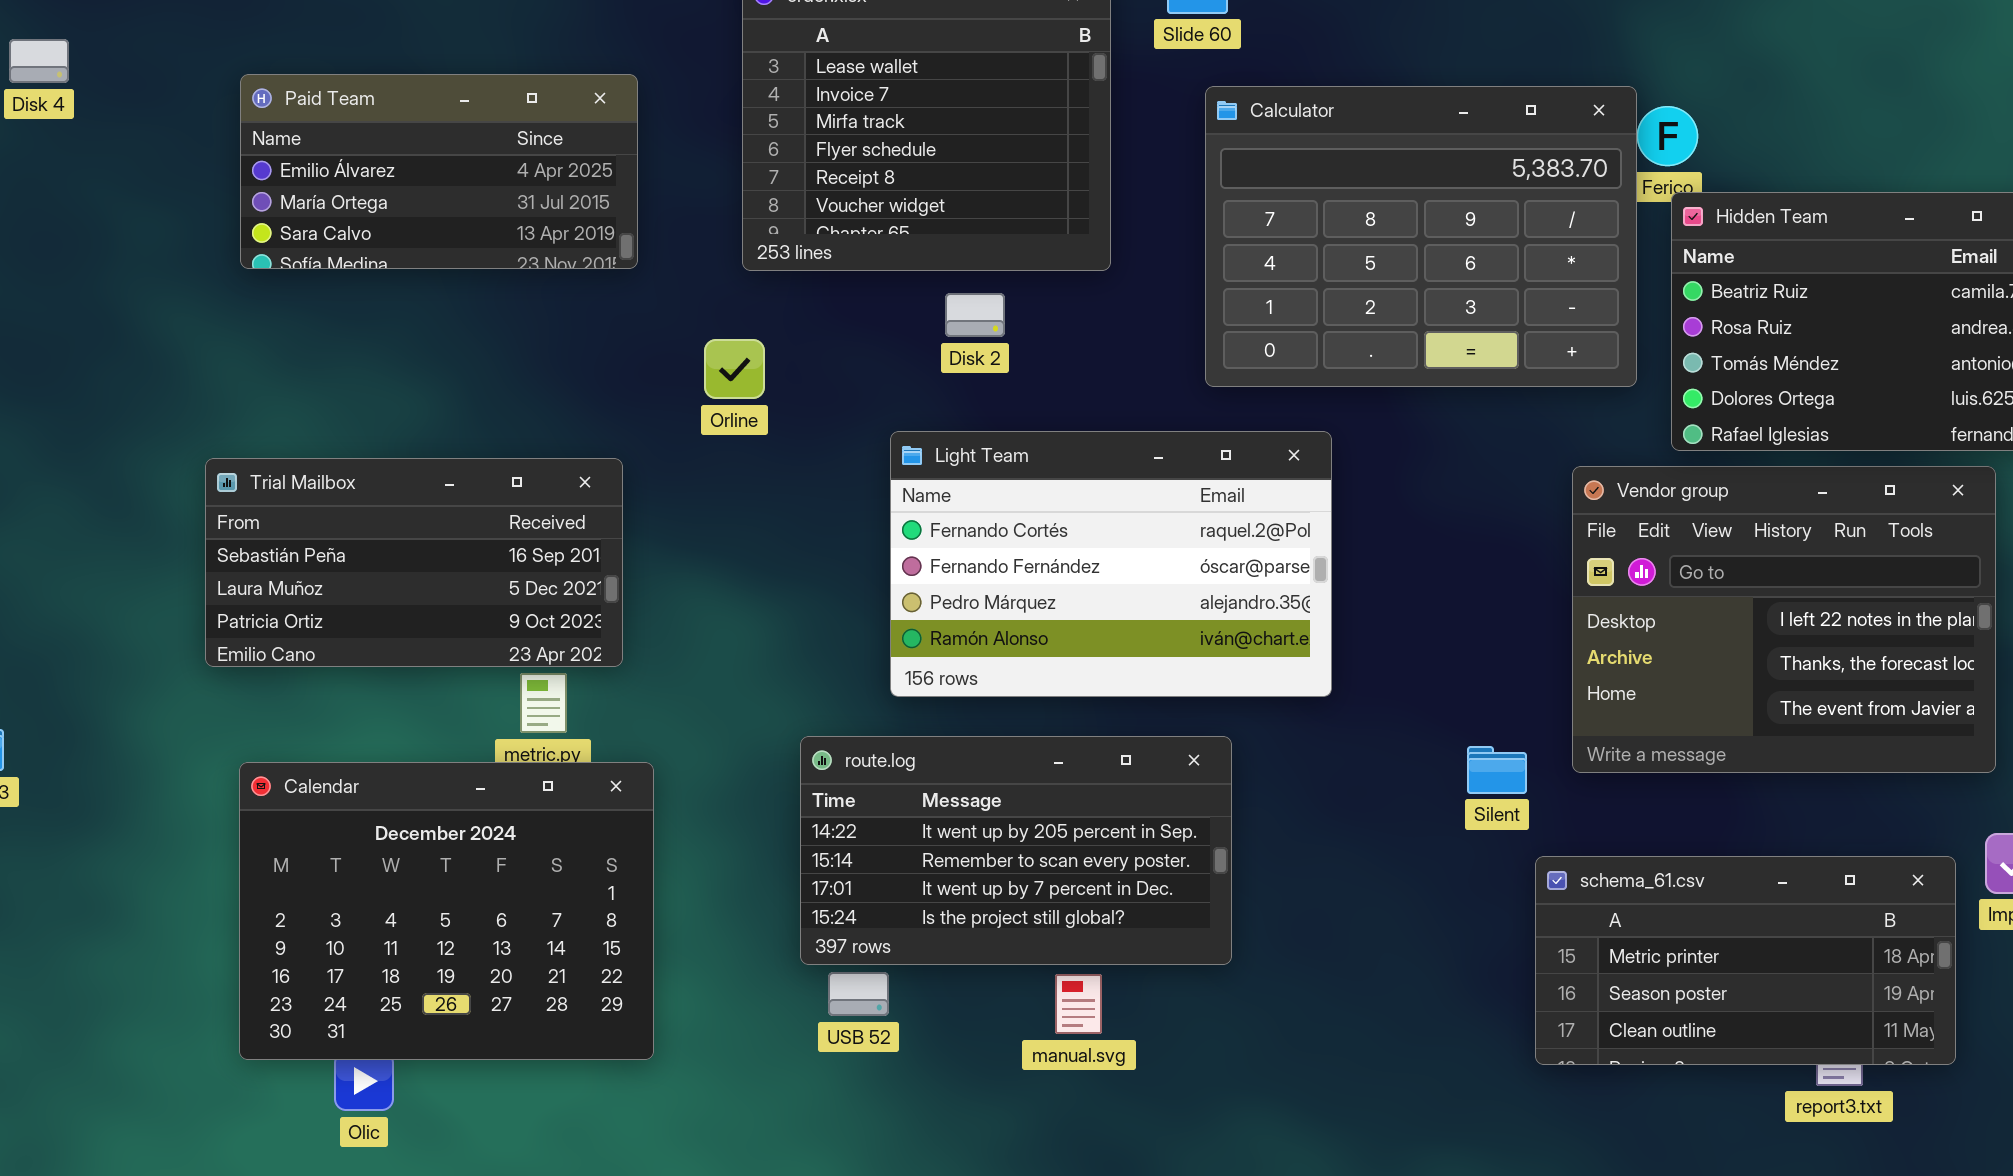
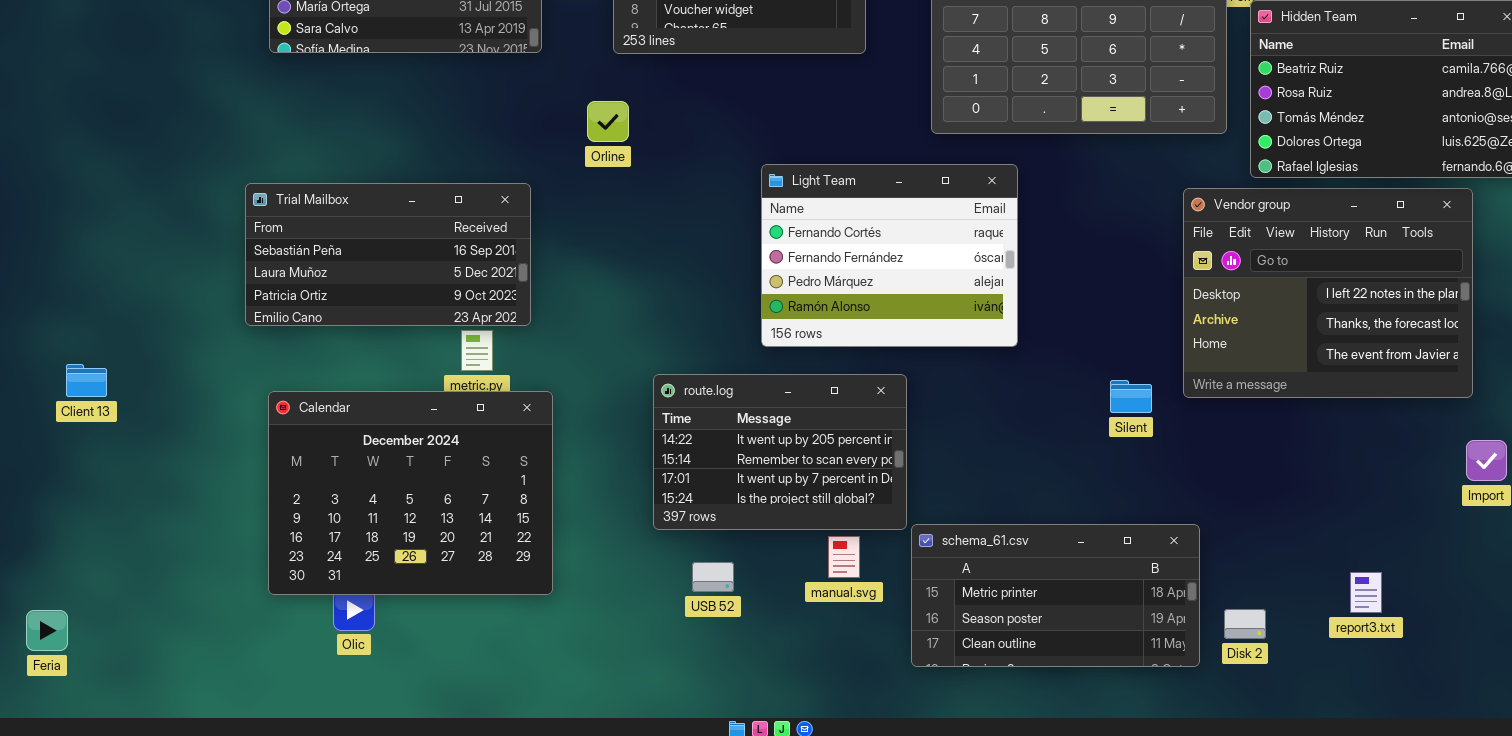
Disk 2: [945,293,1005,337] -> [1224,609,1266,639], moved
Light Team: [890,431,1332,697] -> [761,164,1018,347], resized
route.log: [800,736,1232,965] -> [653,374,907,530], resized
schema_61.csv: [1535,856,1956,1065] -> [911,524,1200,667], moved
USB 52: [828,972,889,1016] -> [692,562,734,592], moved

